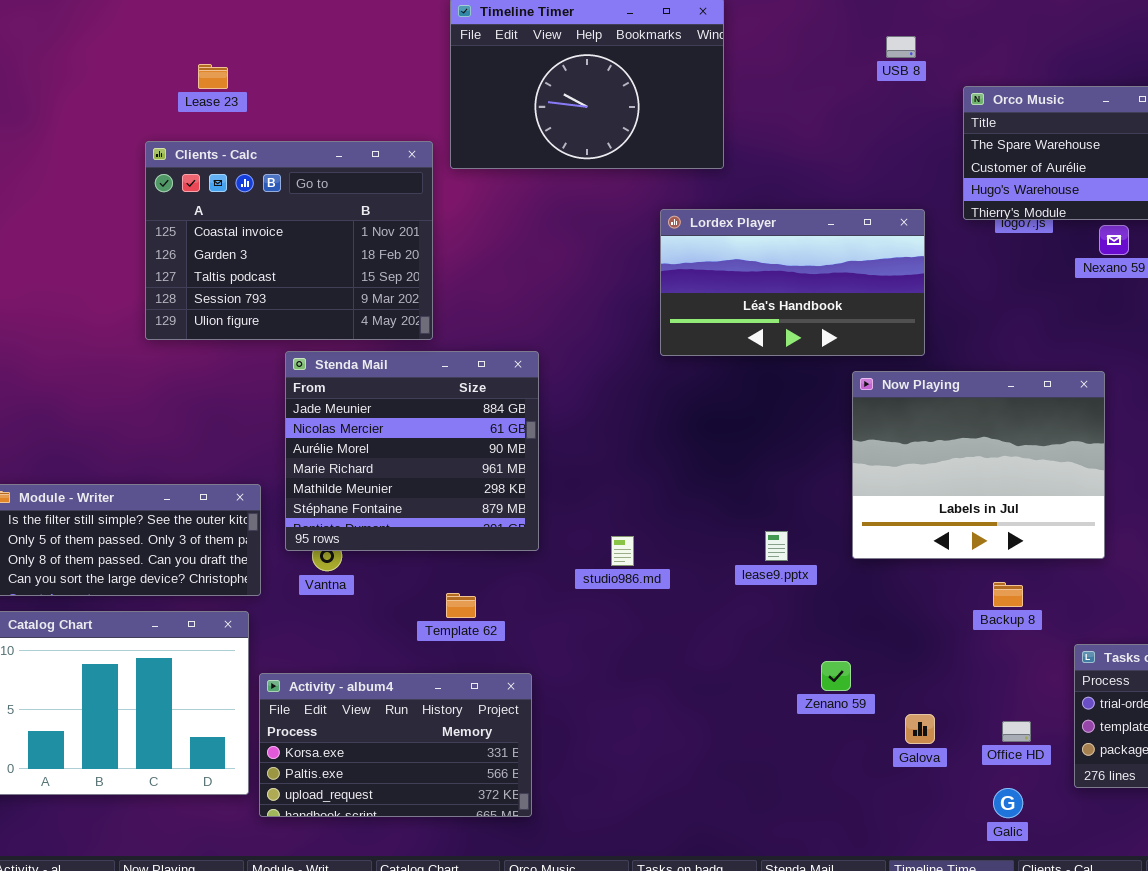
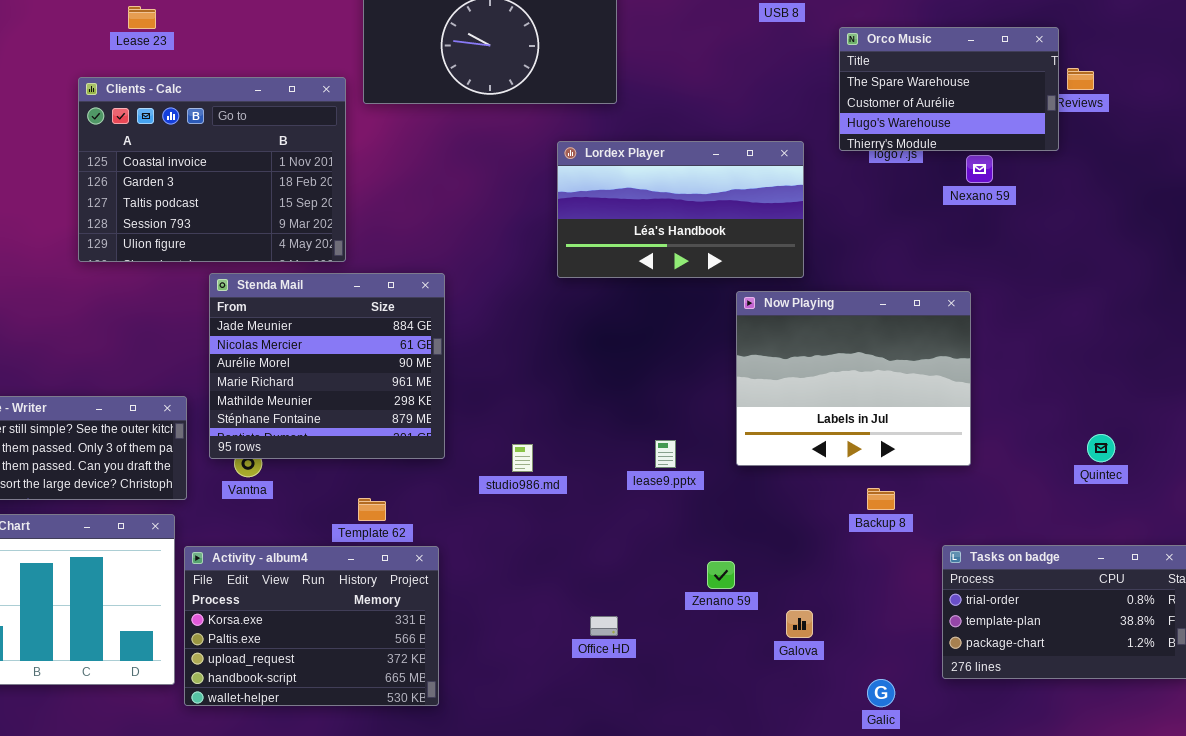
Activity - album4: [259,673,532,817] -> [184,546,439,706], resized
Office HD: [1002,721,1031,742] -> [590,616,618,636], moved

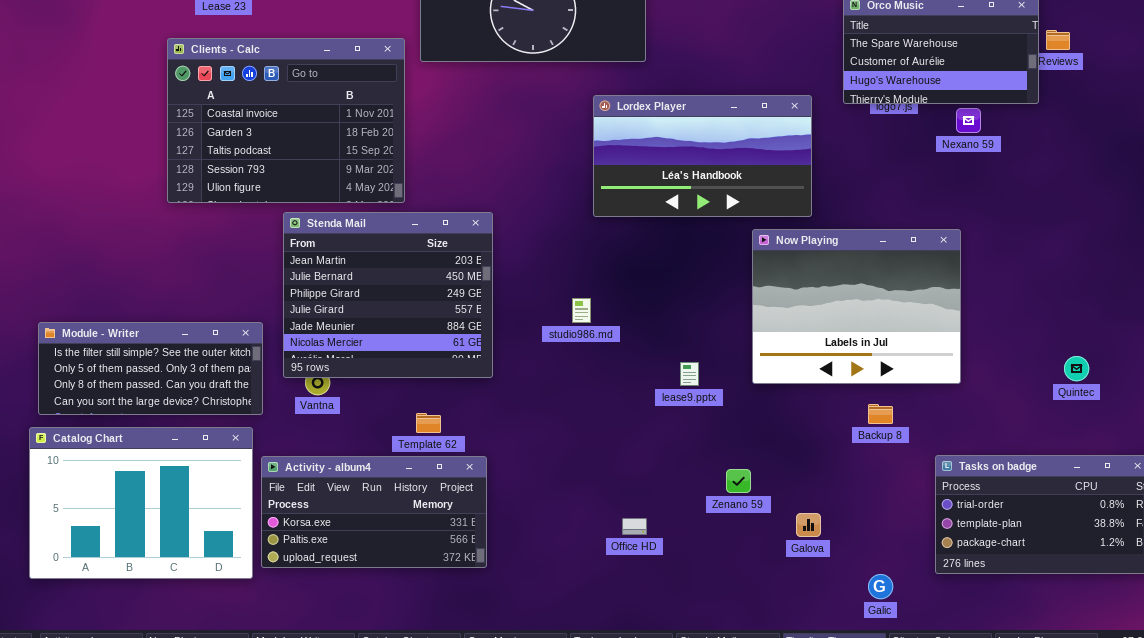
Stenda Mail: [209,273,445,459] -> [283,212,493,378], scrolled up 4 rows
studio986.md: [512,444,533,472] -> [572,298,591,323], moved
Activity - album4: [184,546,439,706] -> [261,456,487,568], resized

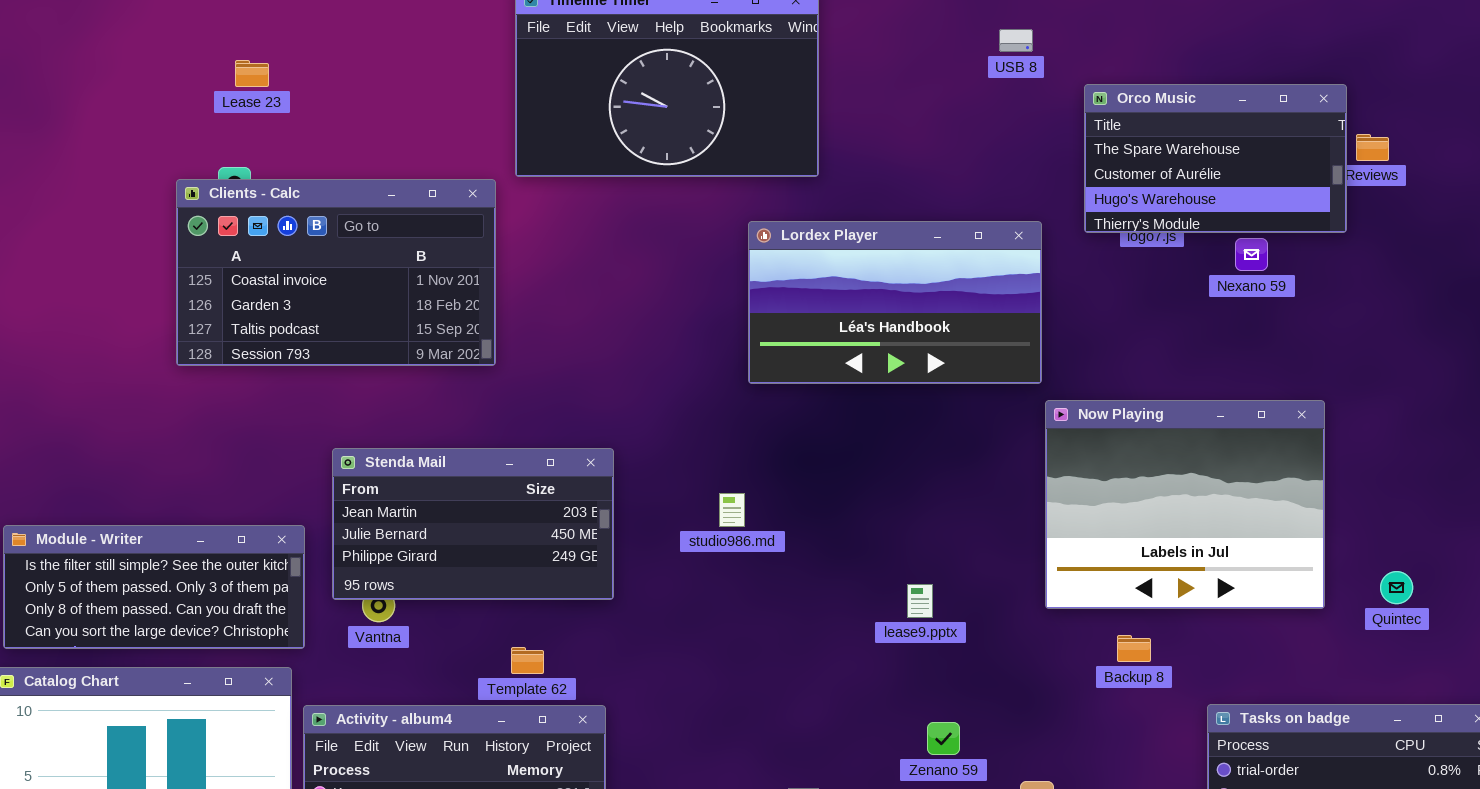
Clients - Calc: [167,38,405,203] -> [176,179,496,366], resized
Stenda Mail: [283,212,493,378] -> [332,448,614,600], resized
Now Playing: [752,229,961,384] -> [1045,400,1325,609], moved
lease9.pptx: [680,362,699,386] -> [907,584,933,618], moved

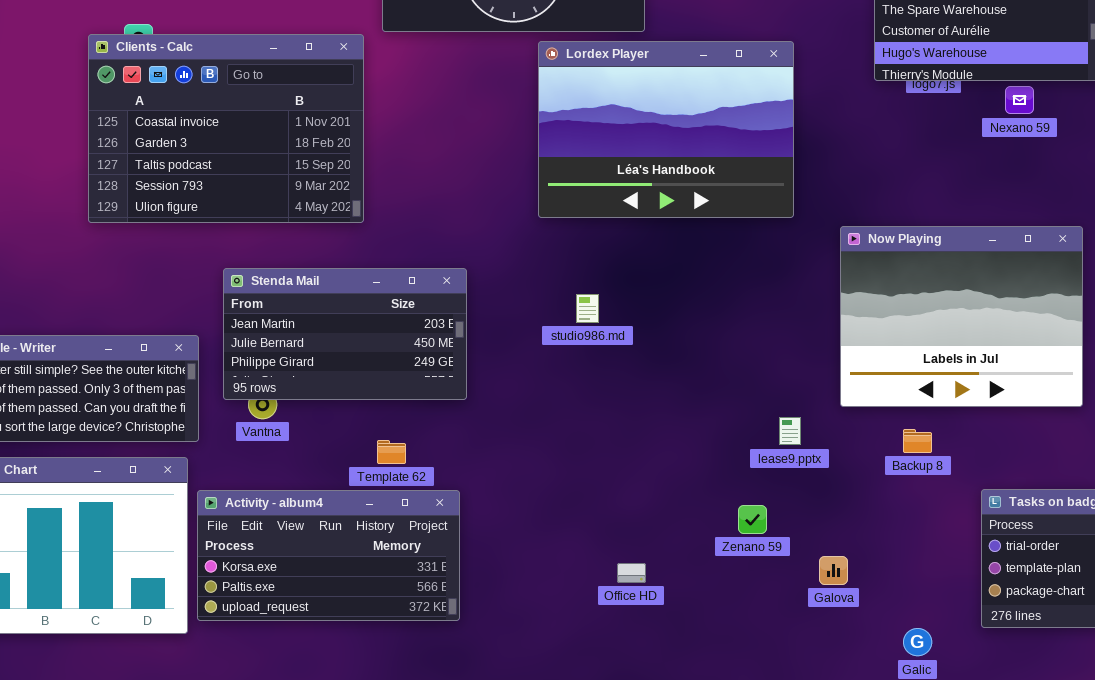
Clients - Calc: [176,179,496,366] -> [88,34,364,223], resized
Lordex Player: [748,221,1042,384] -> [538,41,794,218], moved, resized
studio986.md: [719,493,745,527] -> [576,294,599,323], moved
lease9.pptx: [907,584,933,618] -> [779,417,801,445], moved

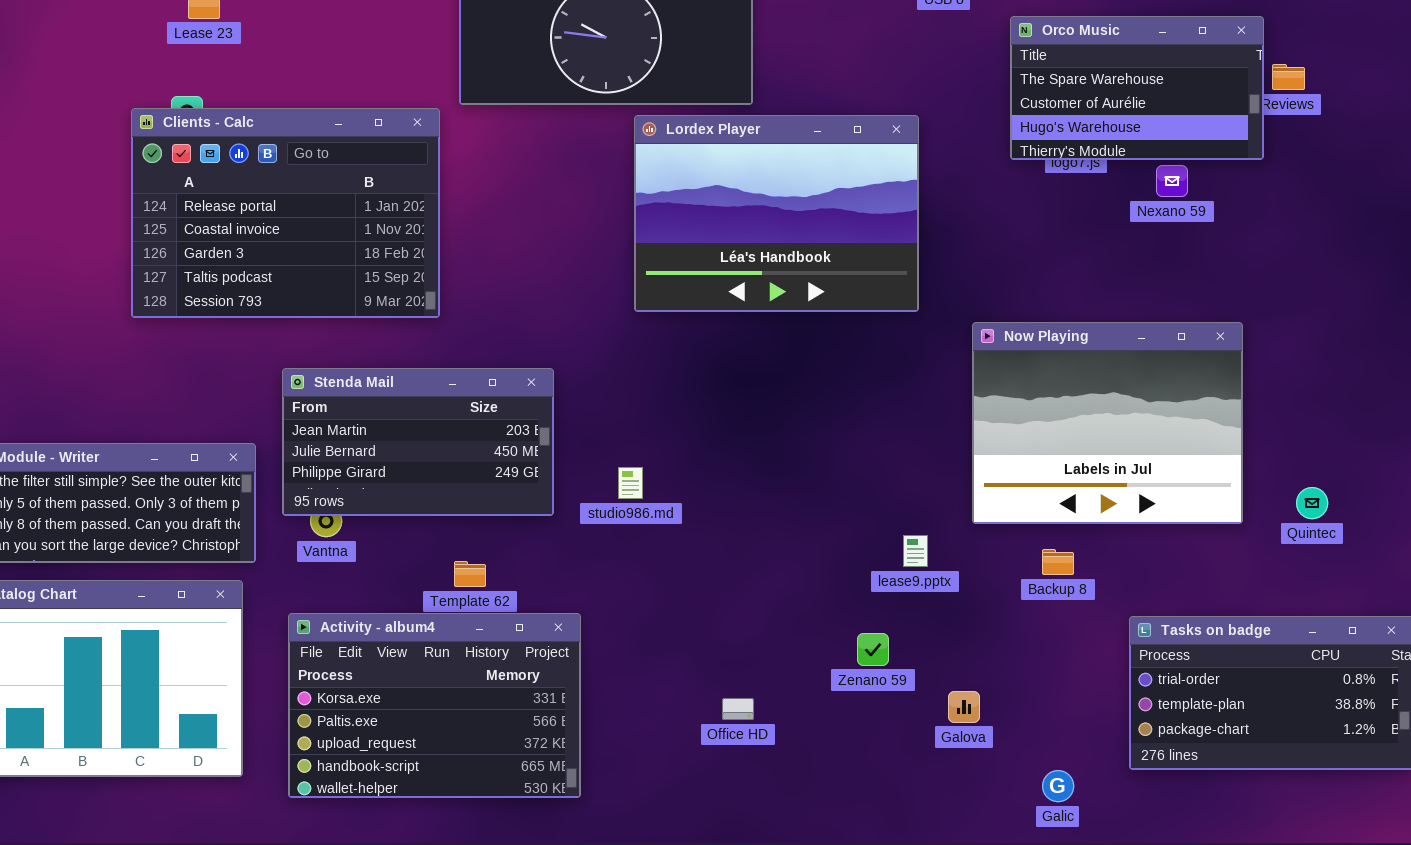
Clients - Calc: [88,34,364,223] -> [131,108,440,318], scrolled up 1 row
studio986.md: [576,294,599,323] -> [618,467,643,499], moved
Activity - album4: [197,490,460,621] -> [288,613,581,798], moved, resized

